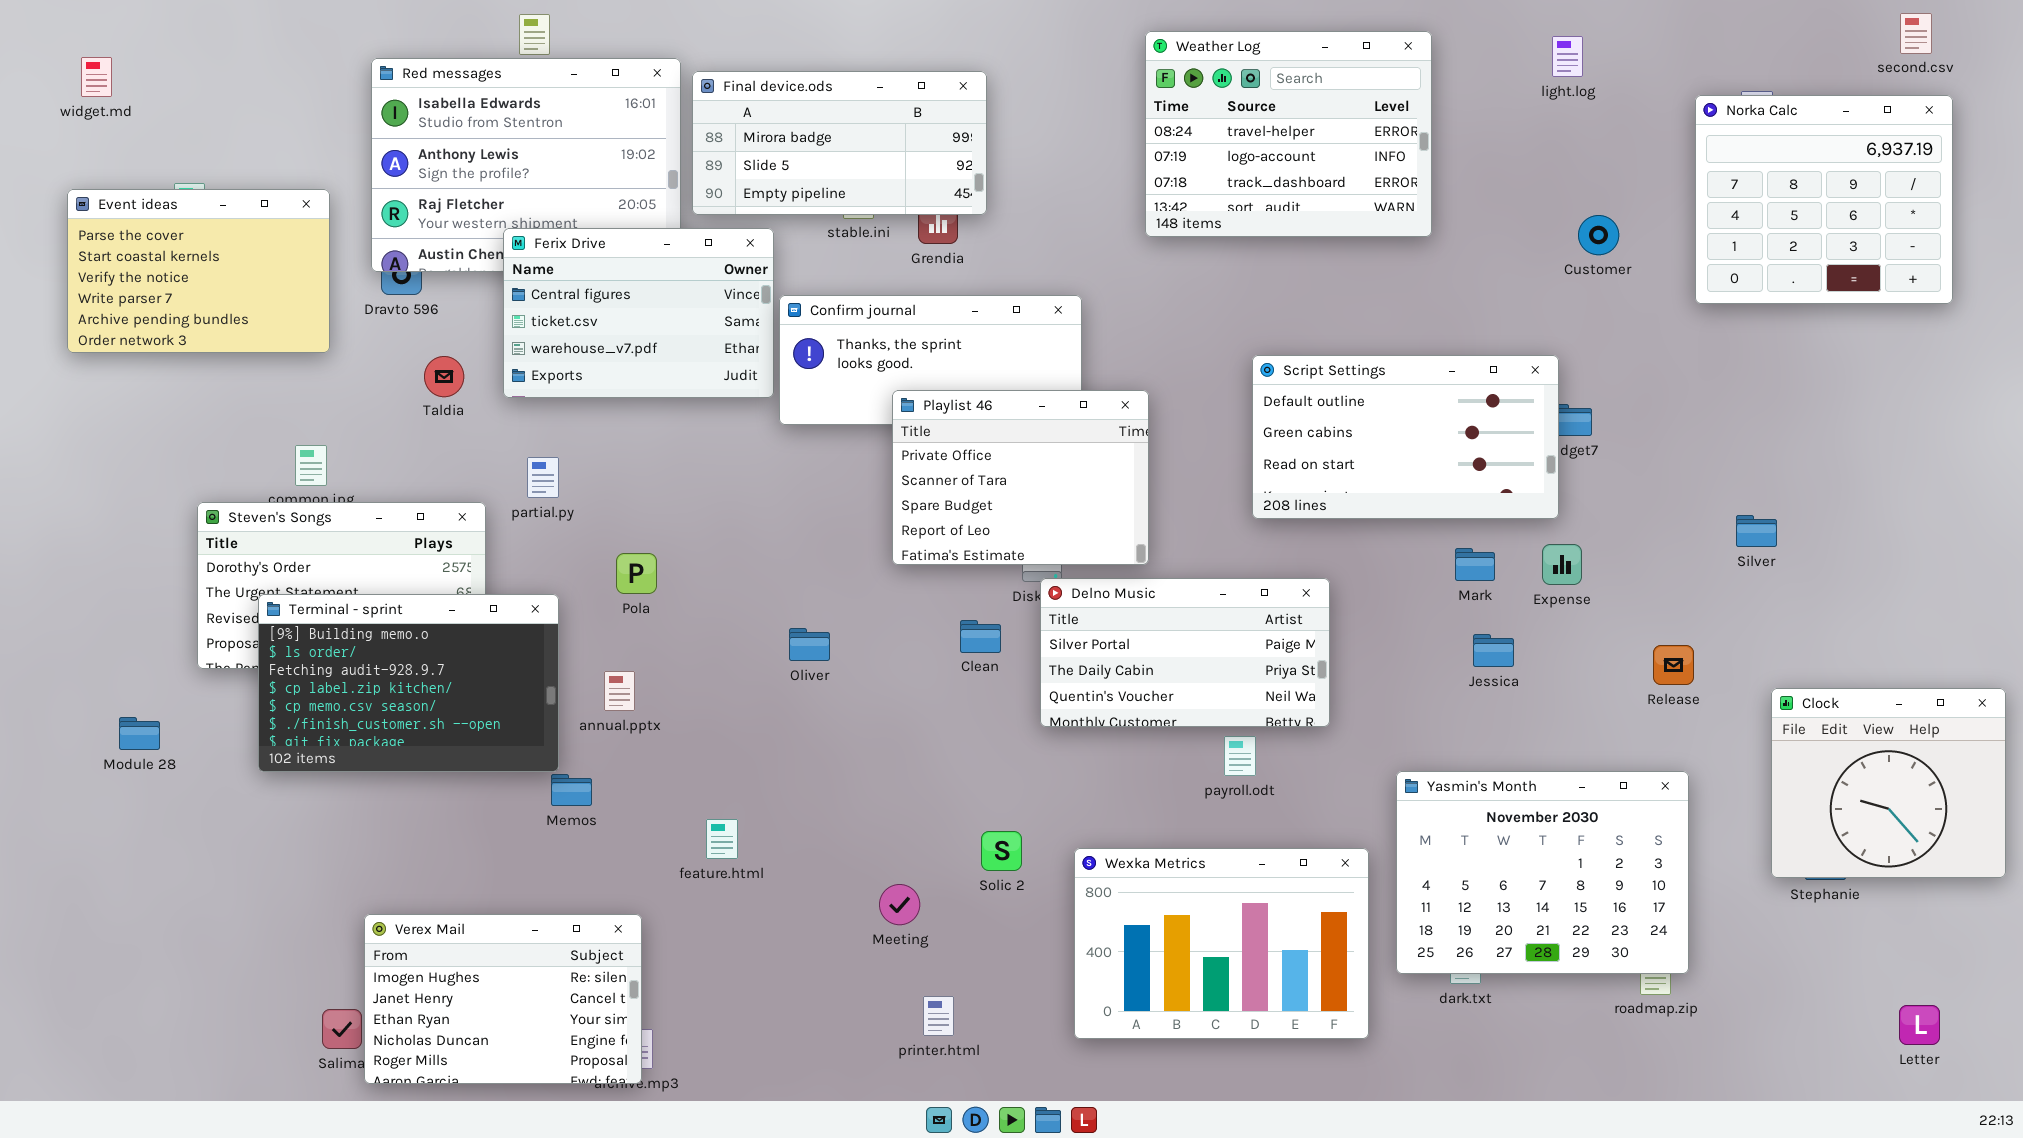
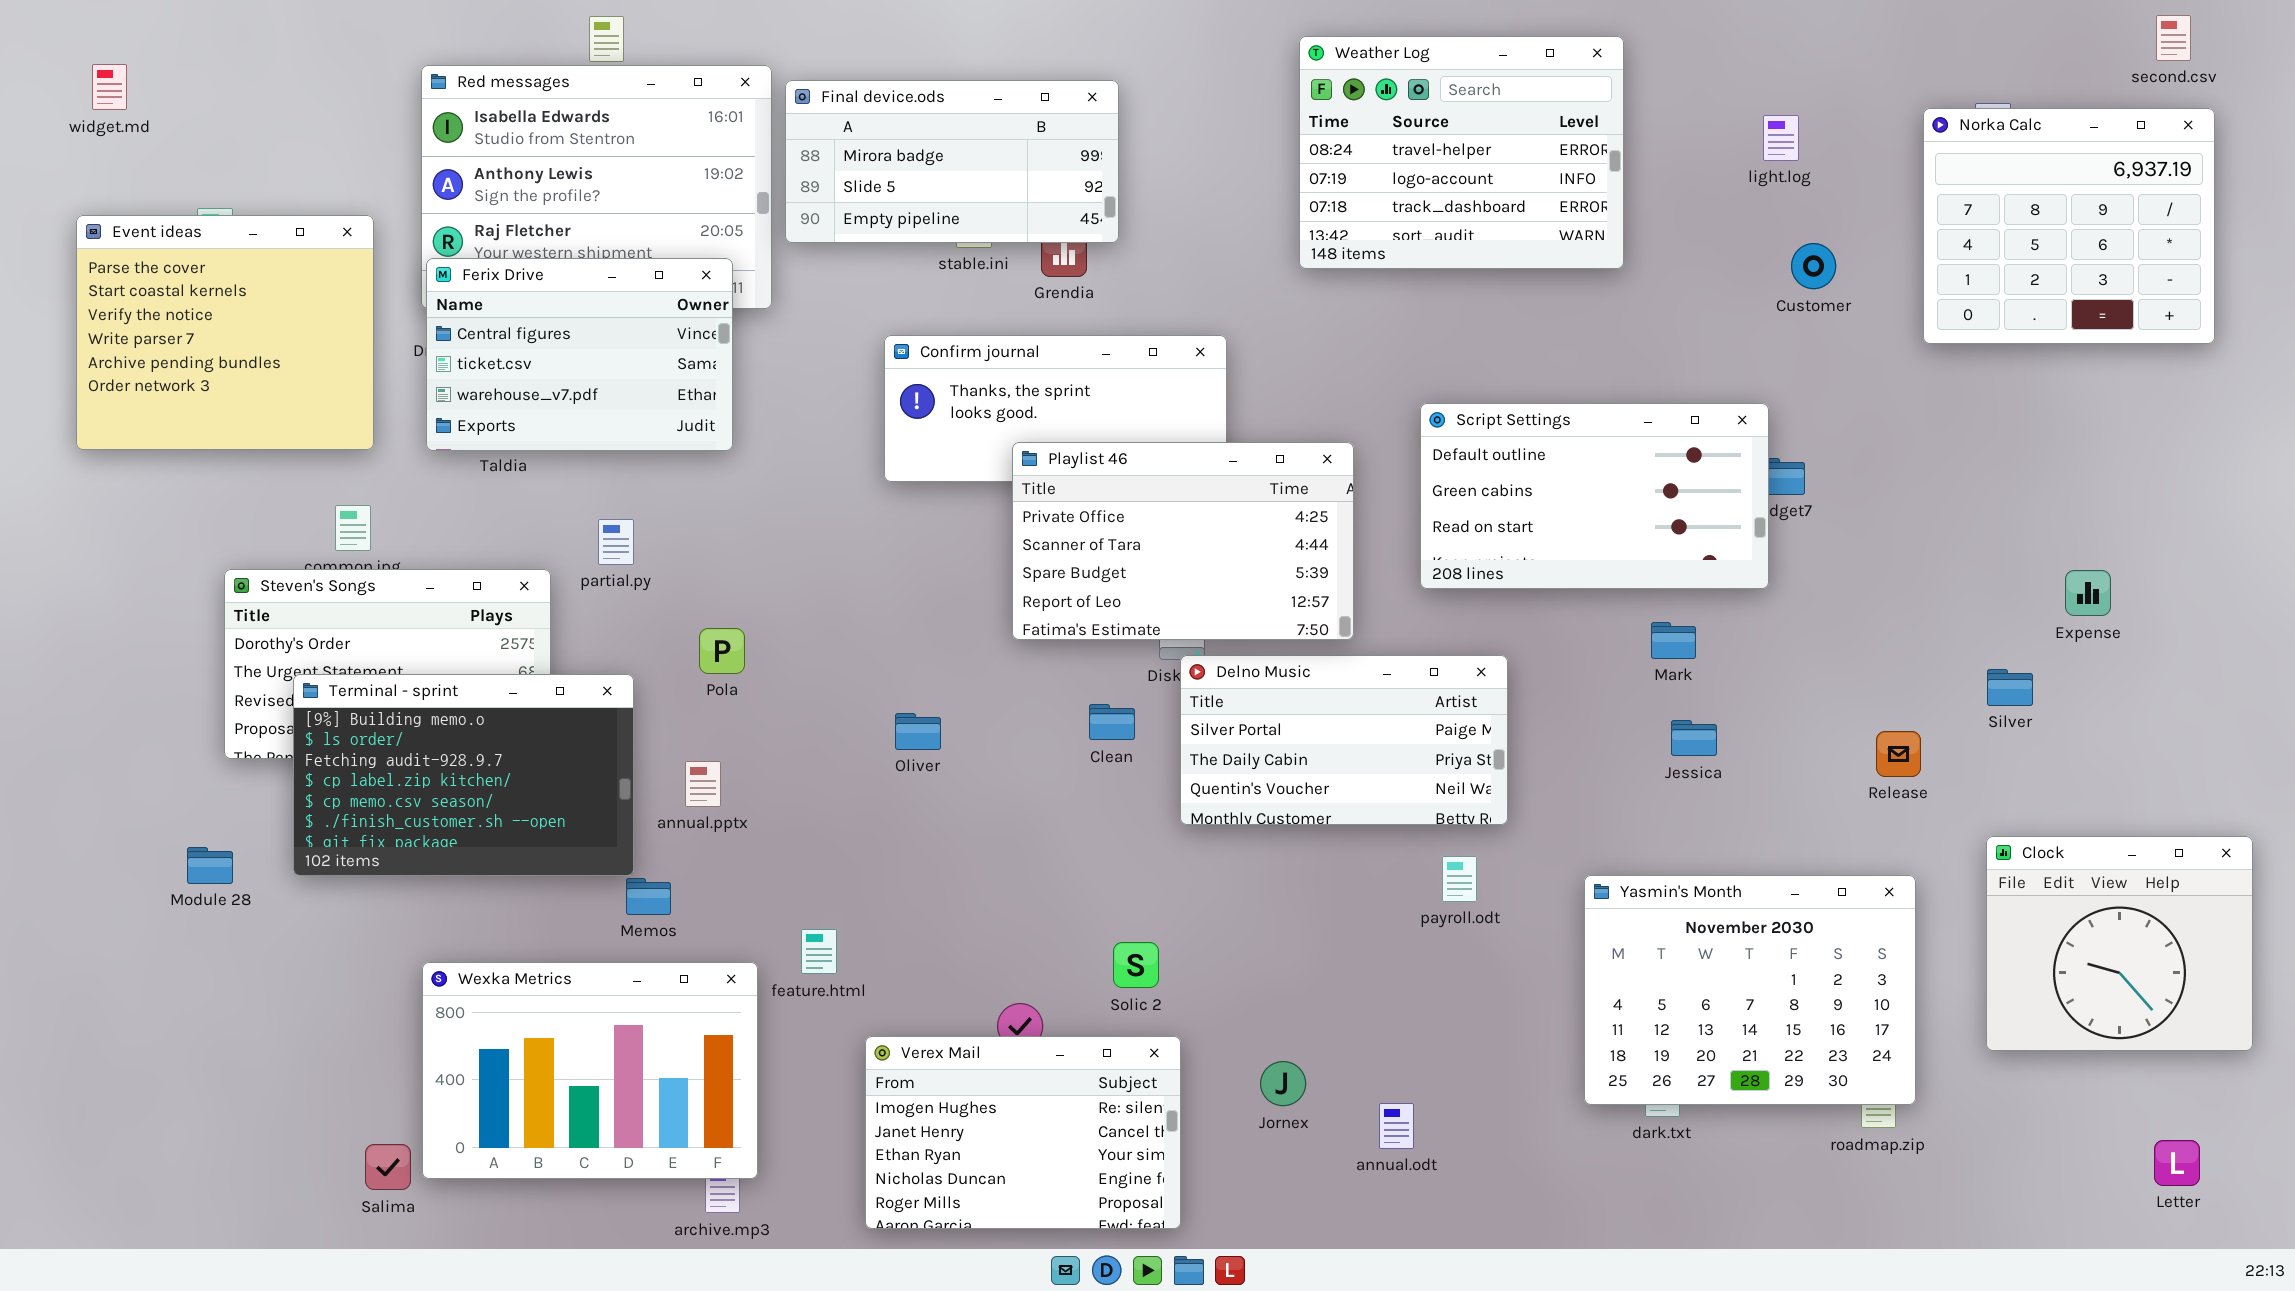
light.log: [1552,36,1583,77] -> [1763,115,1799,161], moved
Event ideas: [67,189,330,353] -> [76,215,374,450], resized
Ferix Drive: [503,228,774,398] -> [426,258,733,451], moved
Playlist 46: [892,390,1149,565] -> [1012,442,1354,640], resized
Silver: [1736,515,1777,547] -> [1987,669,2033,706], moved
Expense: [1542,544,1582,585] -> [2065,570,2111,616], moved
Clock: [1771,688,2006,878] -> [1986,836,2253,1051], moved
Module 28: [119,717,160,750] -> [187,847,233,884], moved
payroll.odt: [1224,736,1256,776] -> [1442,856,1477,902], moved
Wexka Metrics: [1074,848,1369,1039] -> [422,962,758,1179], moved
Verex Mail: [364,914,642,1084] -> [865,1036,1181,1229], moved

